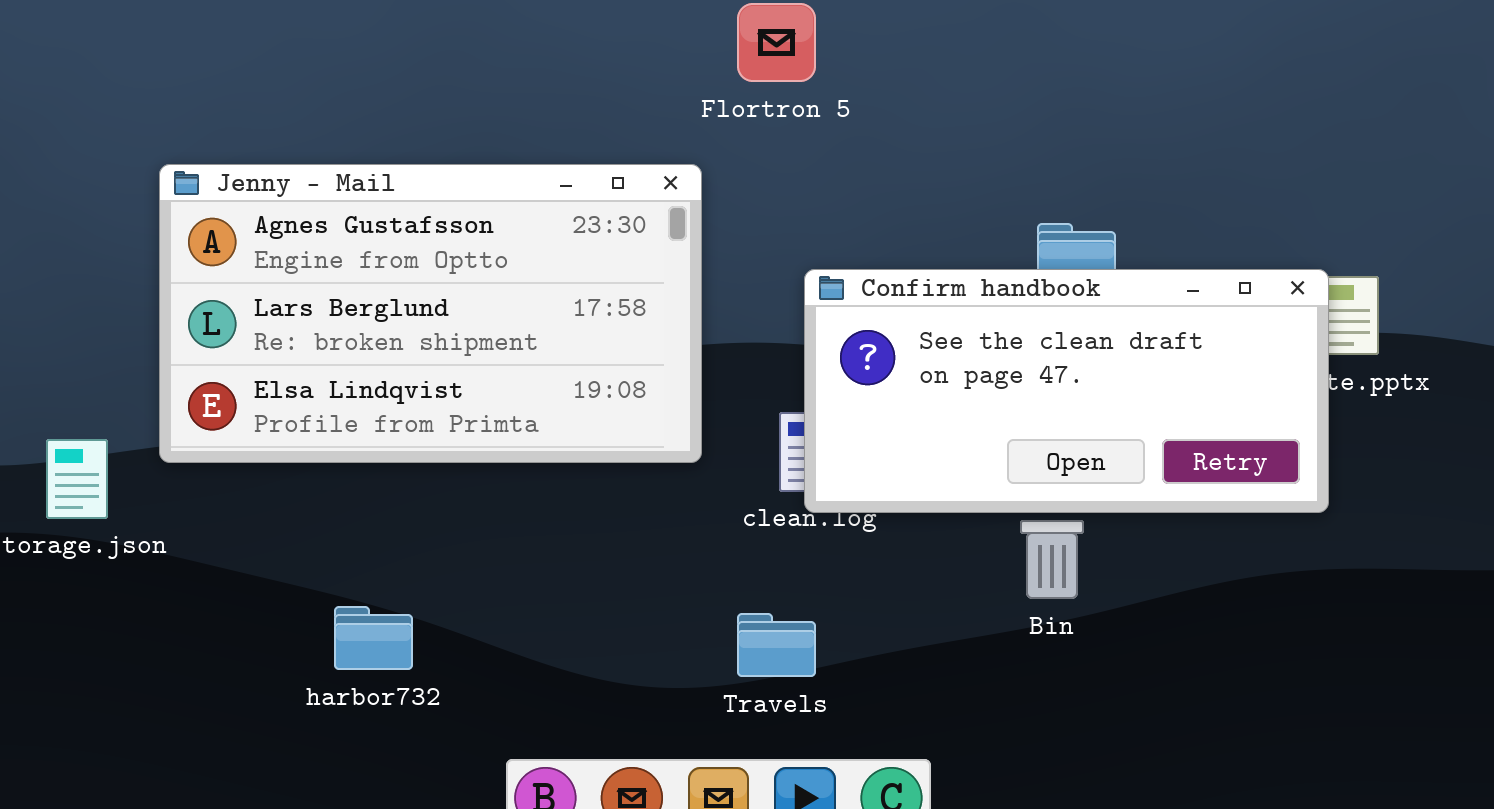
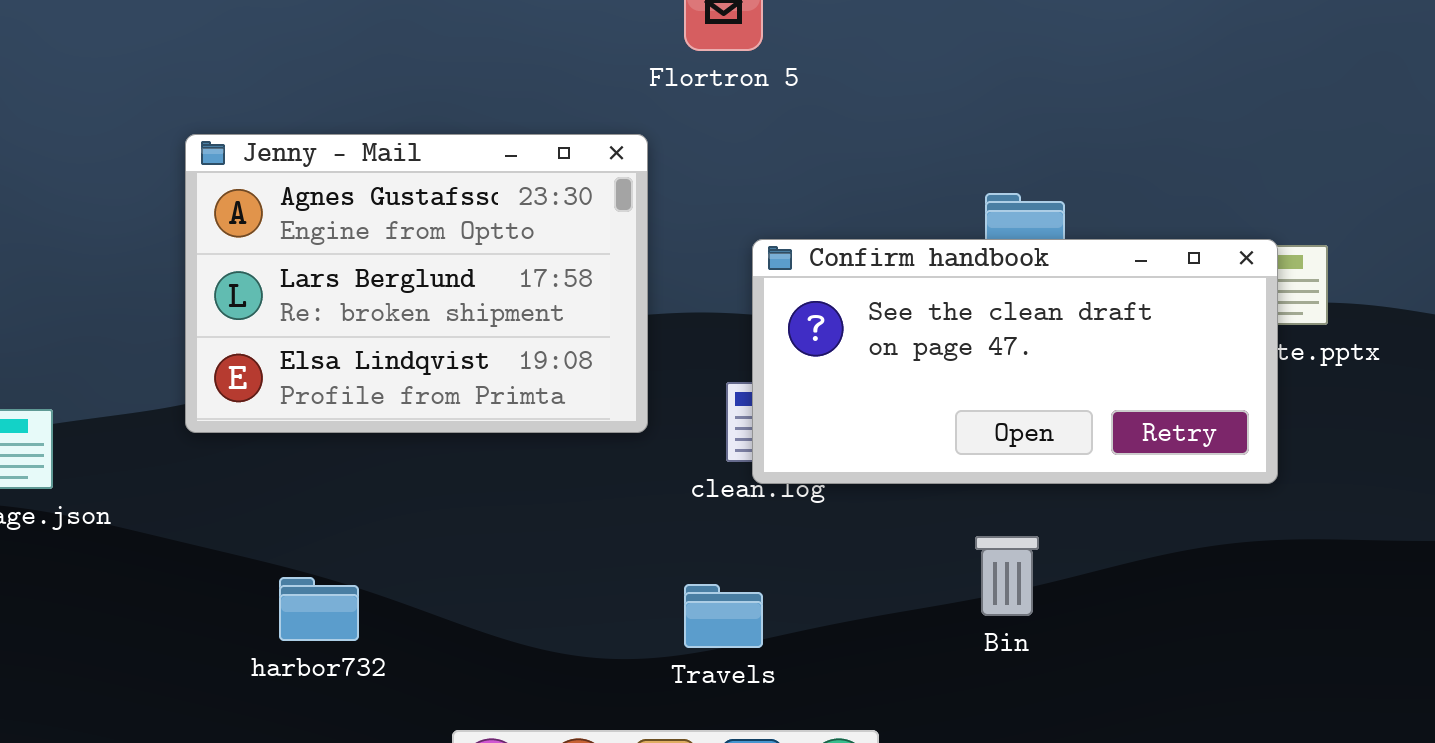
Jenny - Mail: [159,164,702,463] -> [185,134,648,433], resized
Bin: [1020,520,1084,599] -> [975,536,1039,616], moved

